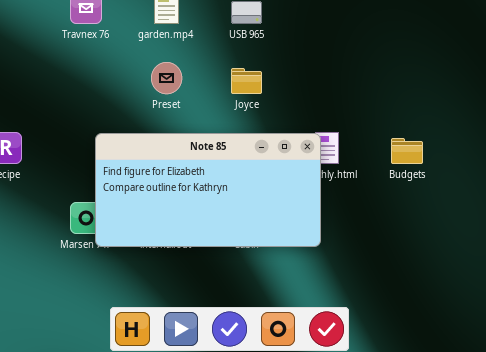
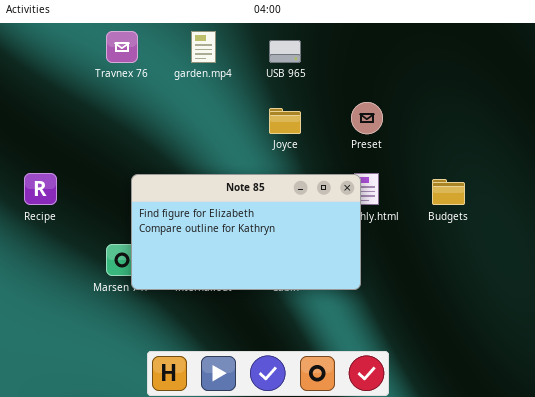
Preset: [151,62,182,94] -> [351,102,383,134], moved

